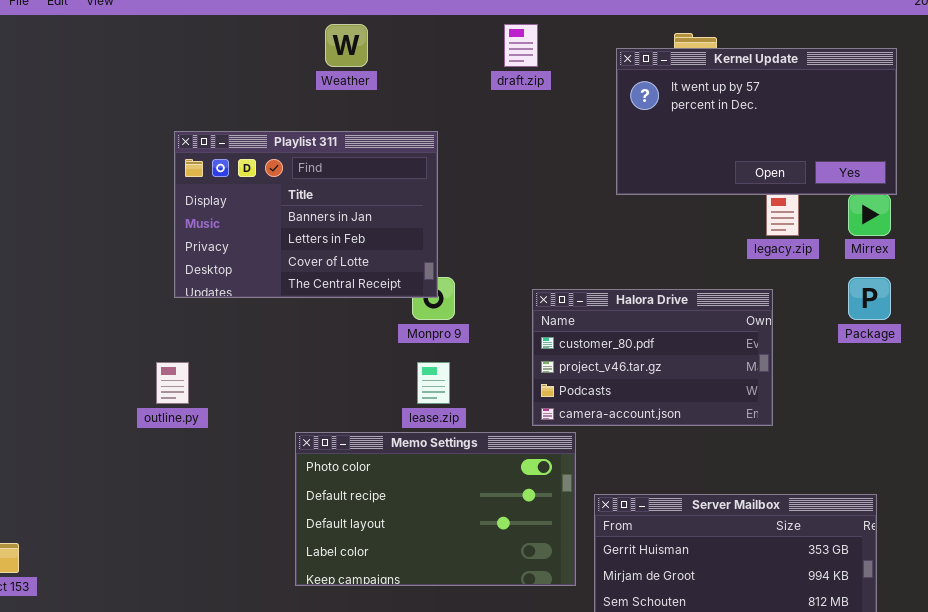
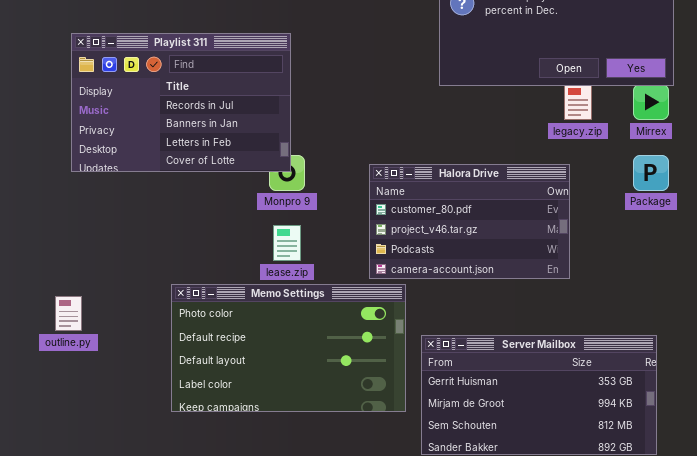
Playlist 311: [174,131,438,298] -> [71,33,291,172], scrolled up 1 row
outline.py: [156,362,189,404] -> [55,296,82,331], moved

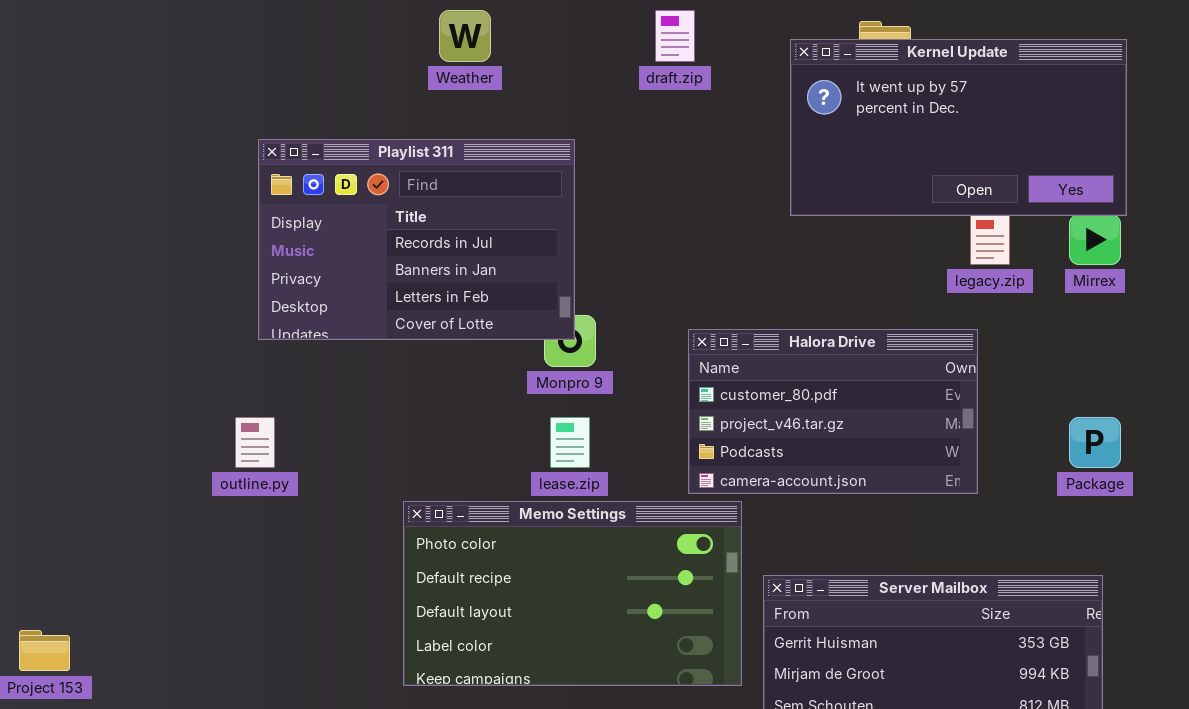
Package: [633,155,669,191] -> [1069,417,1121,468], moved
outline.py: [55,296,82,331] -> [235,417,275,468], moved

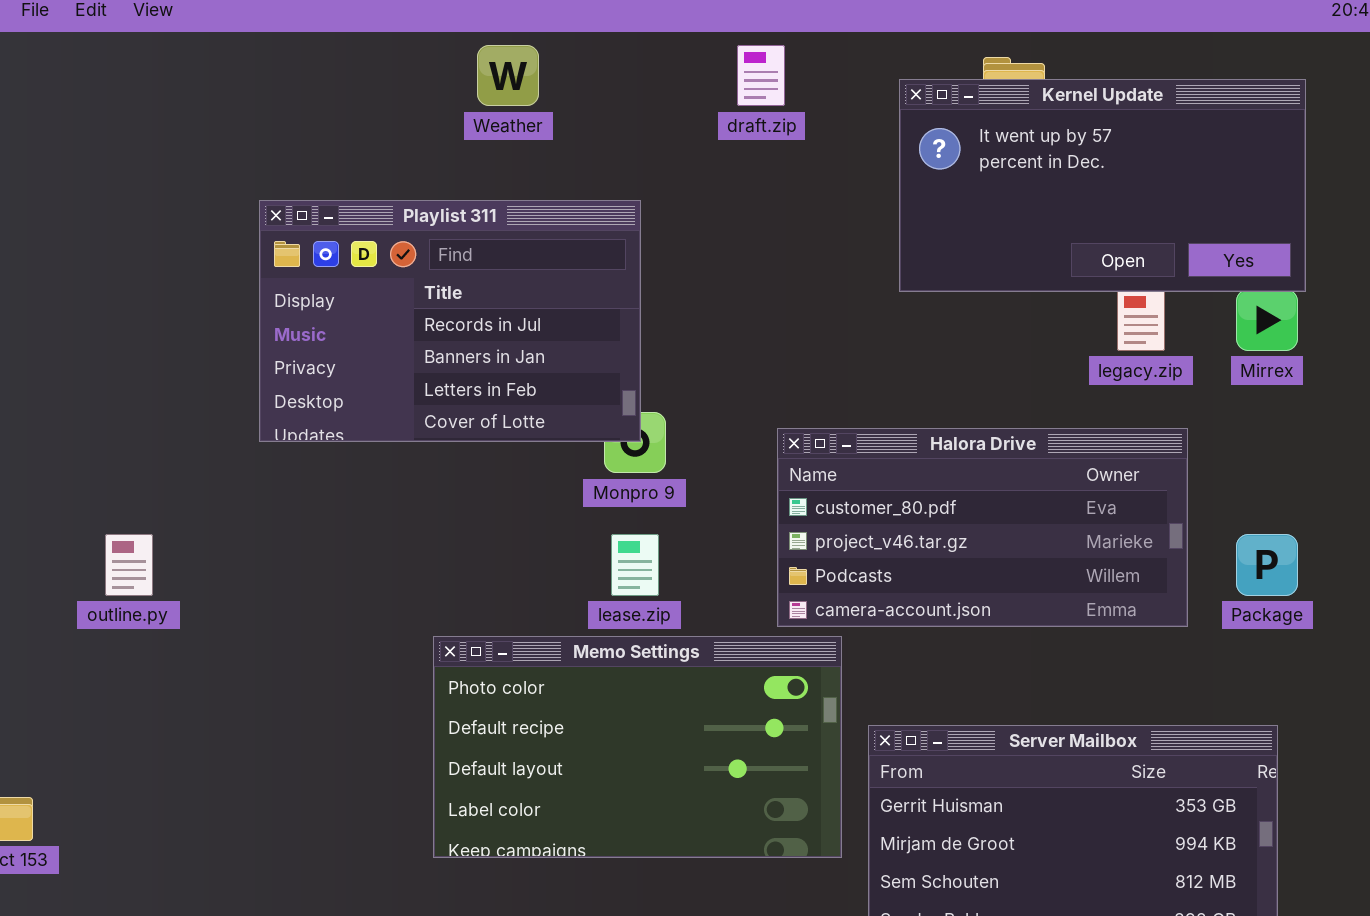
Halora Drive: [688,329,978,494] -> [777,428,1188,627], resized
outline.py: [235,417,275,468] -> [105,534,153,596], moved

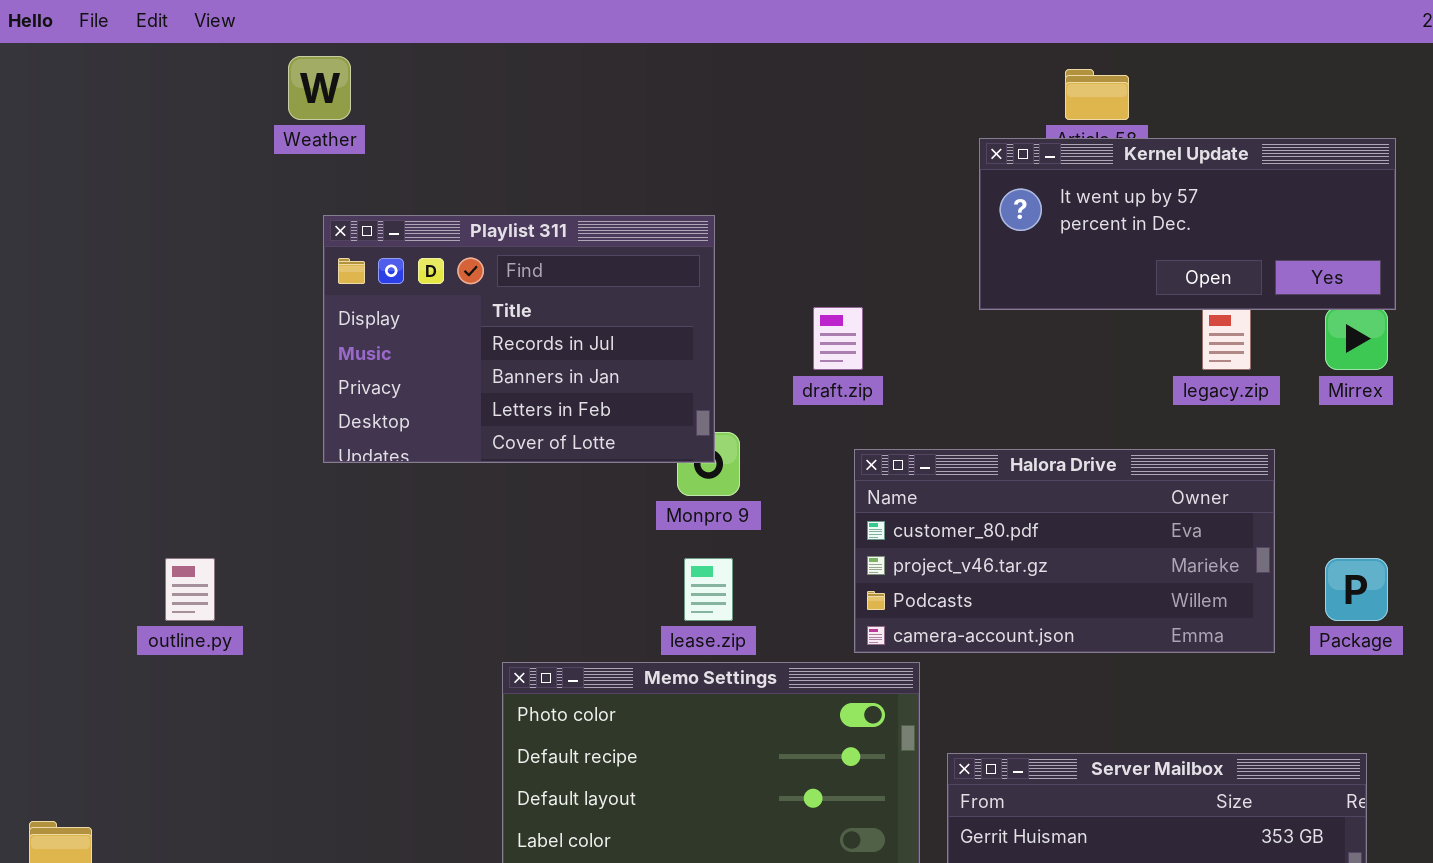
Weather: [477,45,539,106] -> [288,56,351,120], moved
draft.zip: [737,45,785,106] -> [813,307,863,370], moved
Kernel Update: [899,79,1306,292] -> [979,138,1396,310], resized

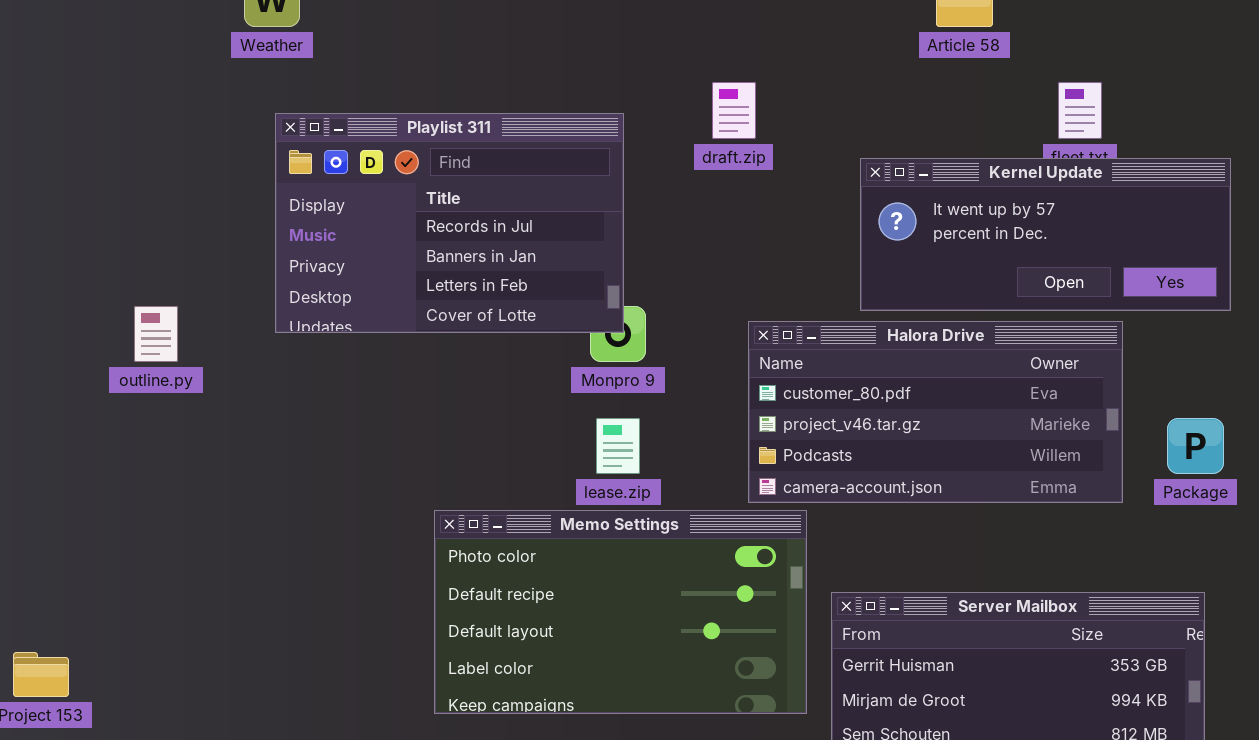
Kernel Update: [979,138,1396,310] -> [860,158,1231,311], moved
draft.zip: [813,307,863,370] -> [712,82,756,139], moved
outline.py: [165,558,215,621] -> [134,306,178,362], moved

